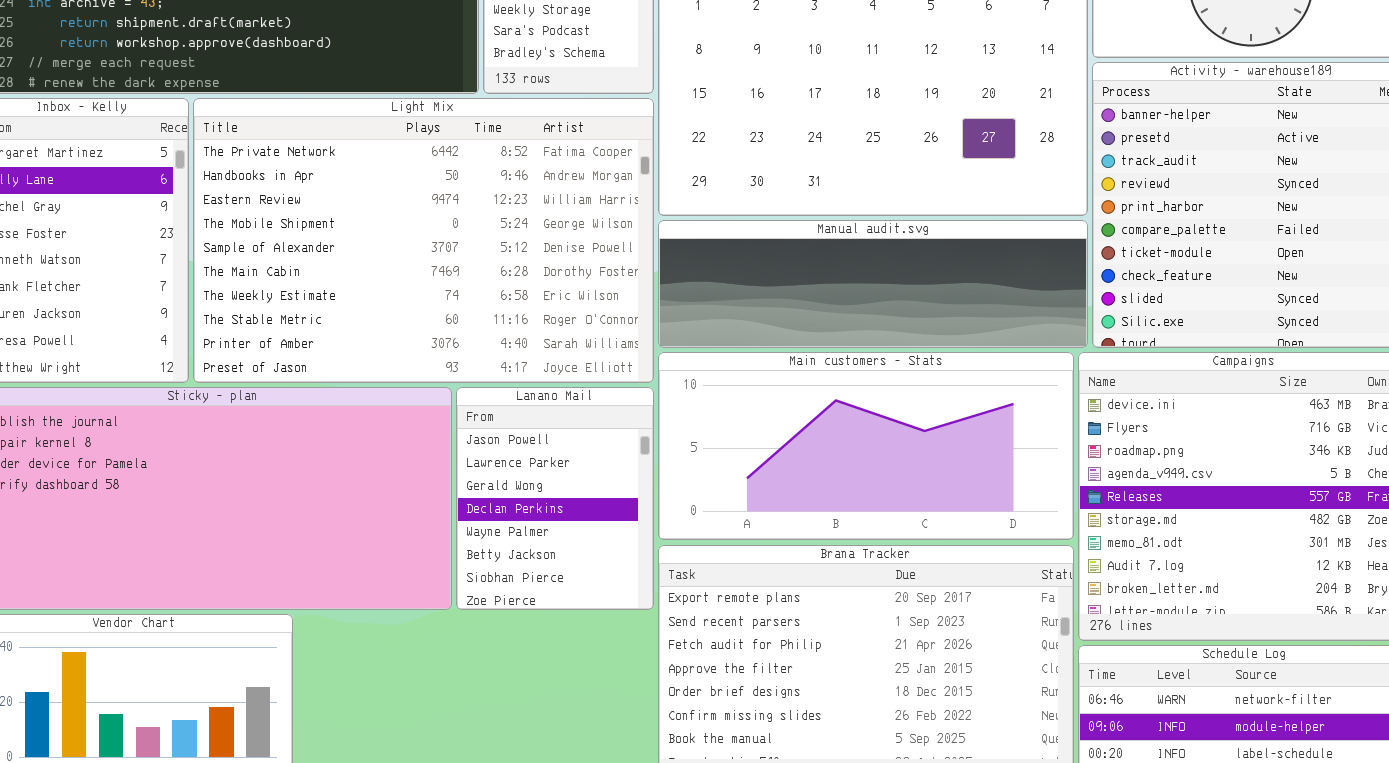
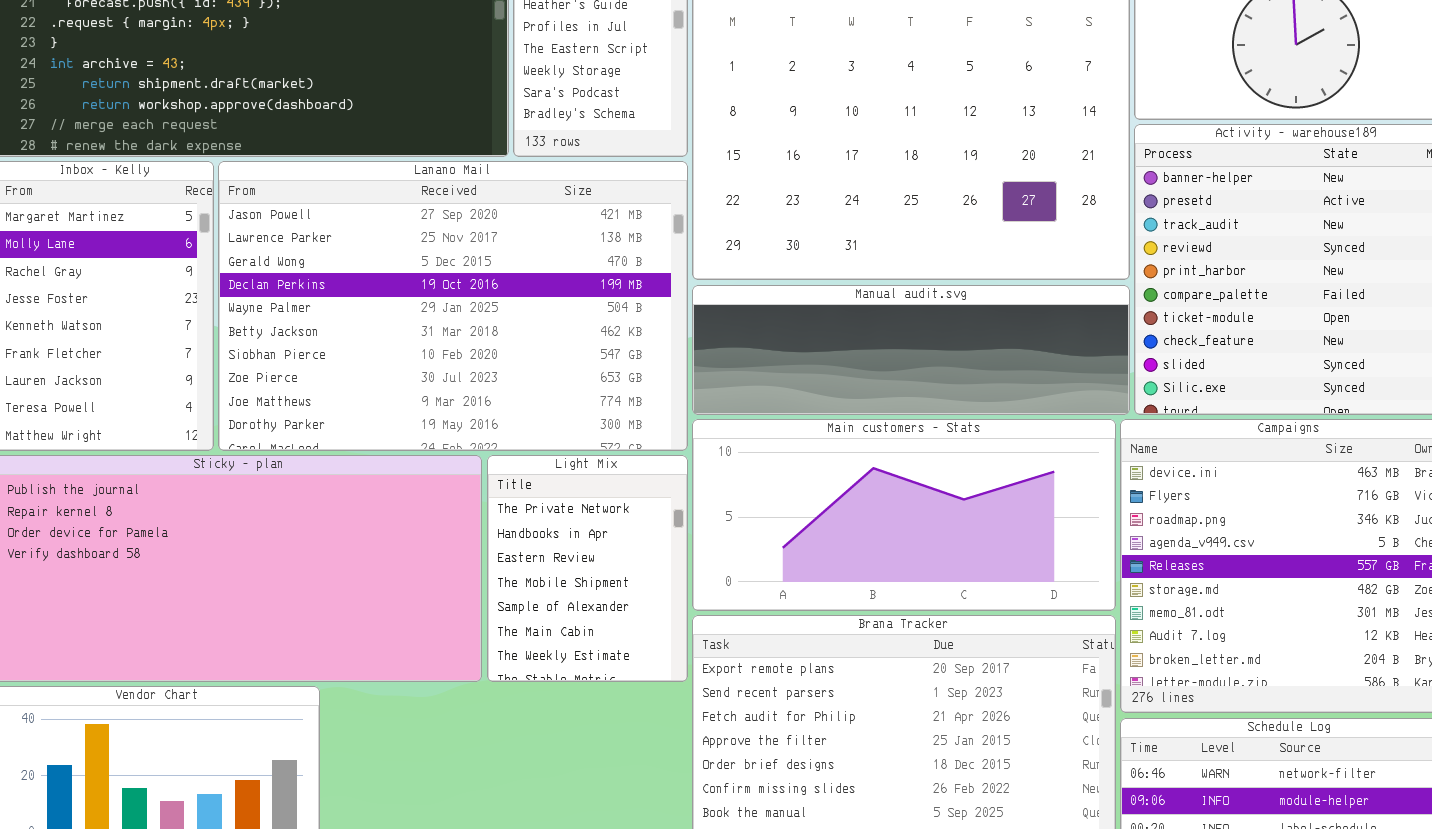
Light Mix: [193,98,654,383] -> [487,455,688,682], moved, resized
Lanano Mail: [456,387,654,610] -> [218,161,688,451], moved, resized

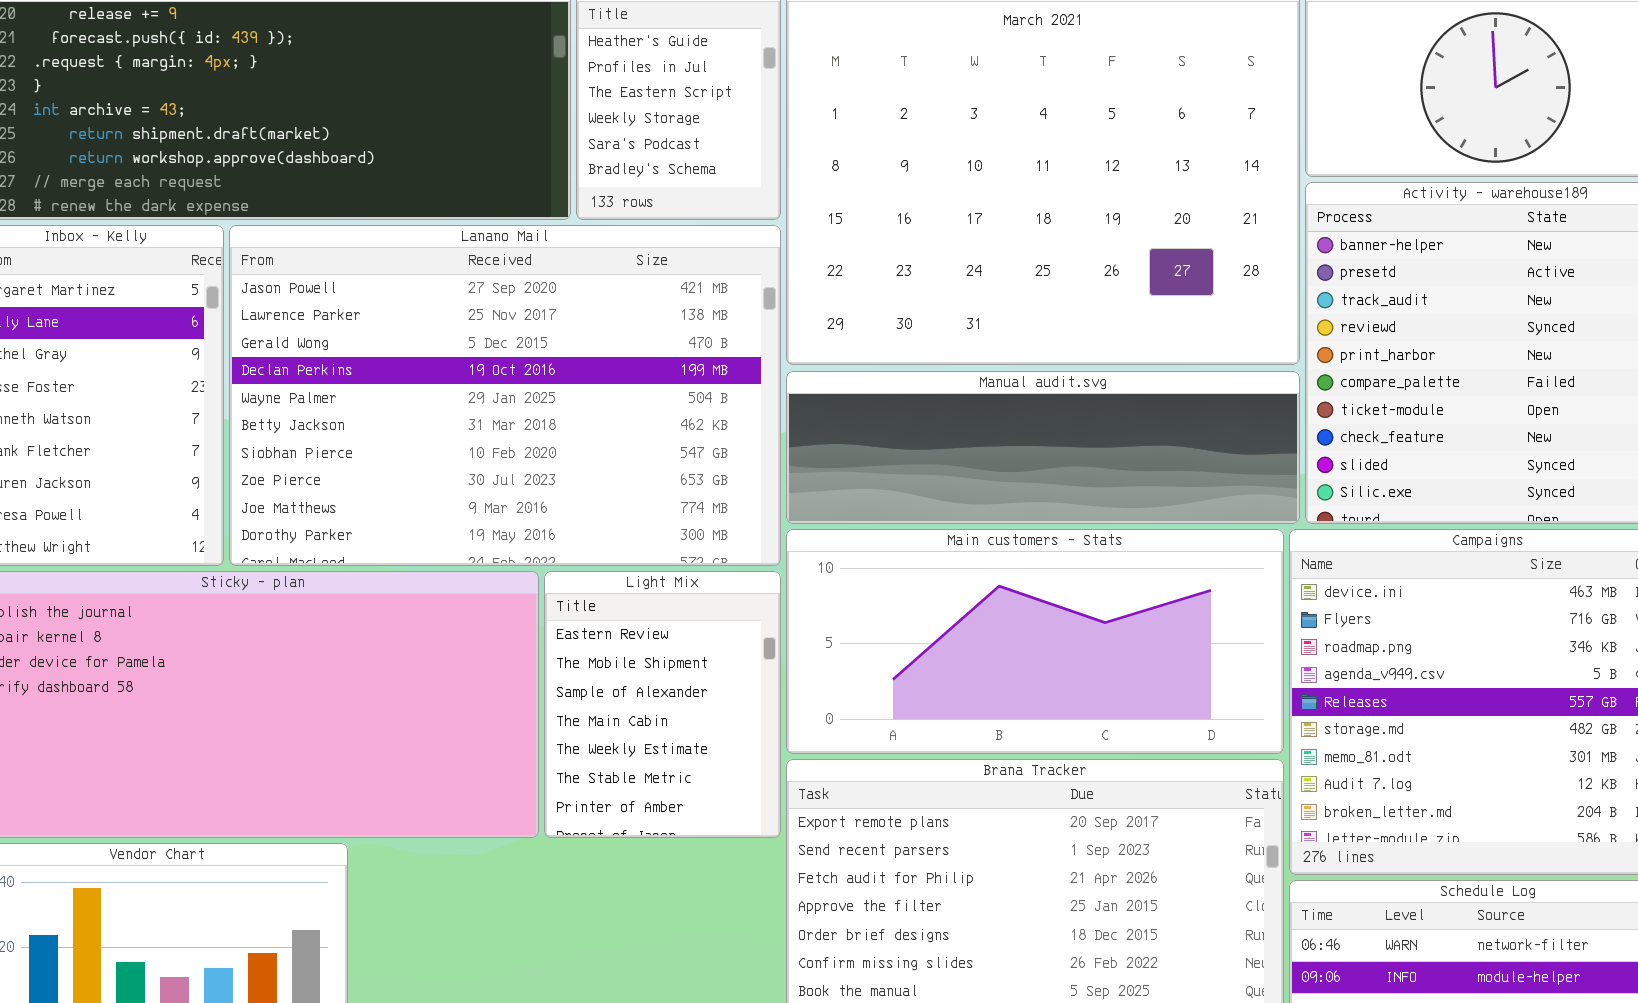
Light Mix: [487,455,688,682] -> [544,571,781,838], scrolled down 2 rows

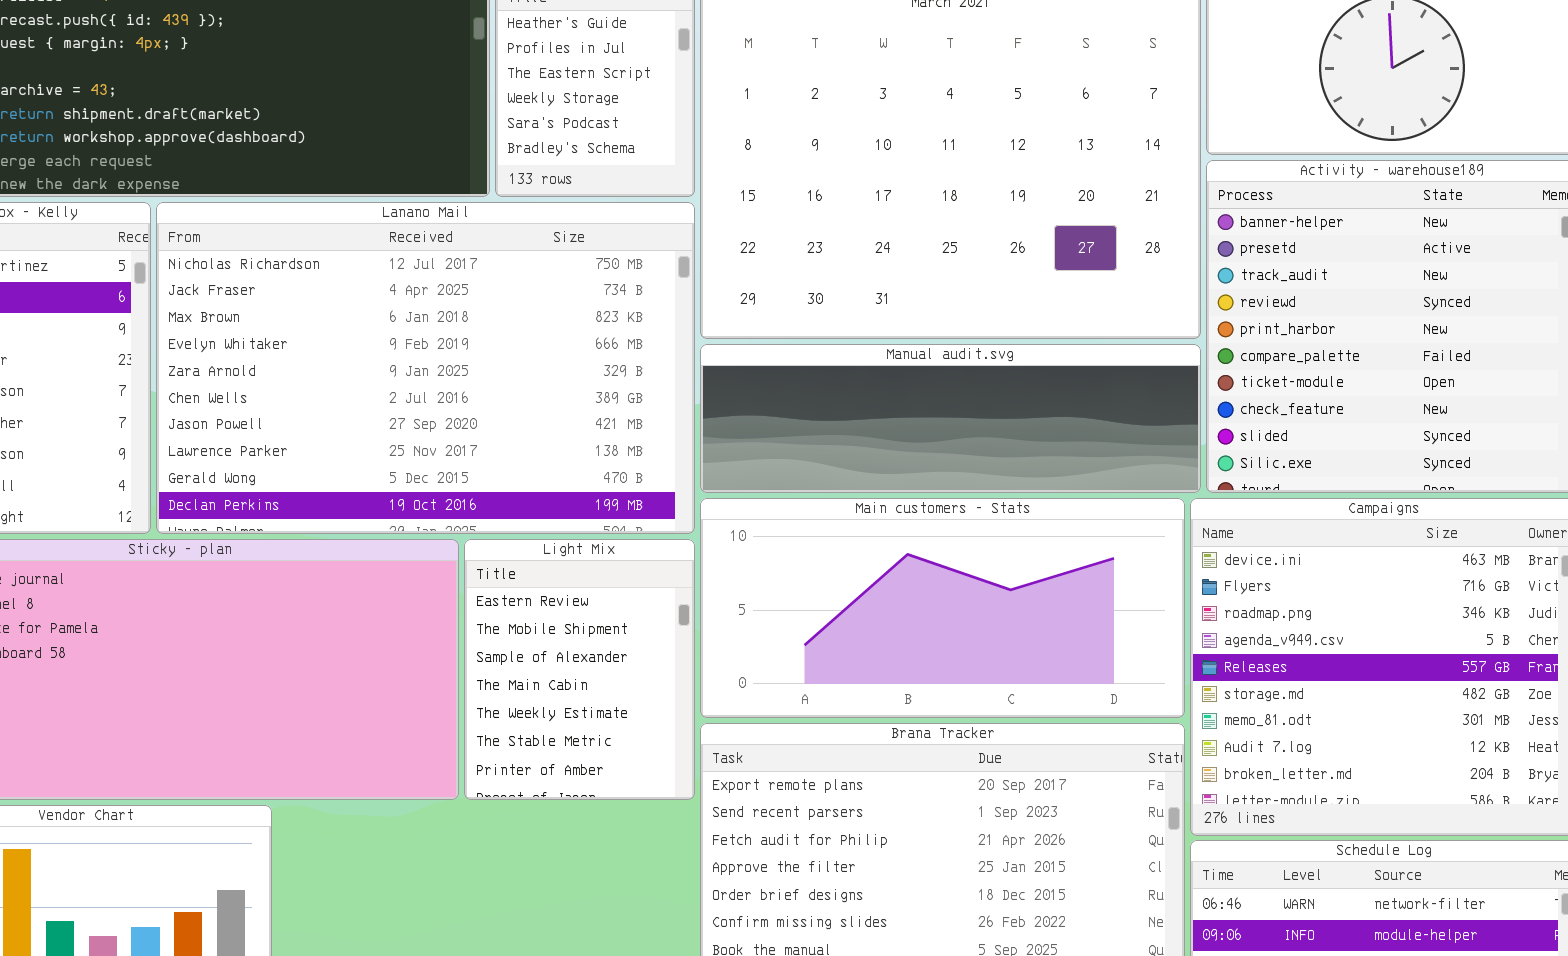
Lanano Mail: [229,225,781,566] -> [156,202,695,534], scrolled up 6 rows

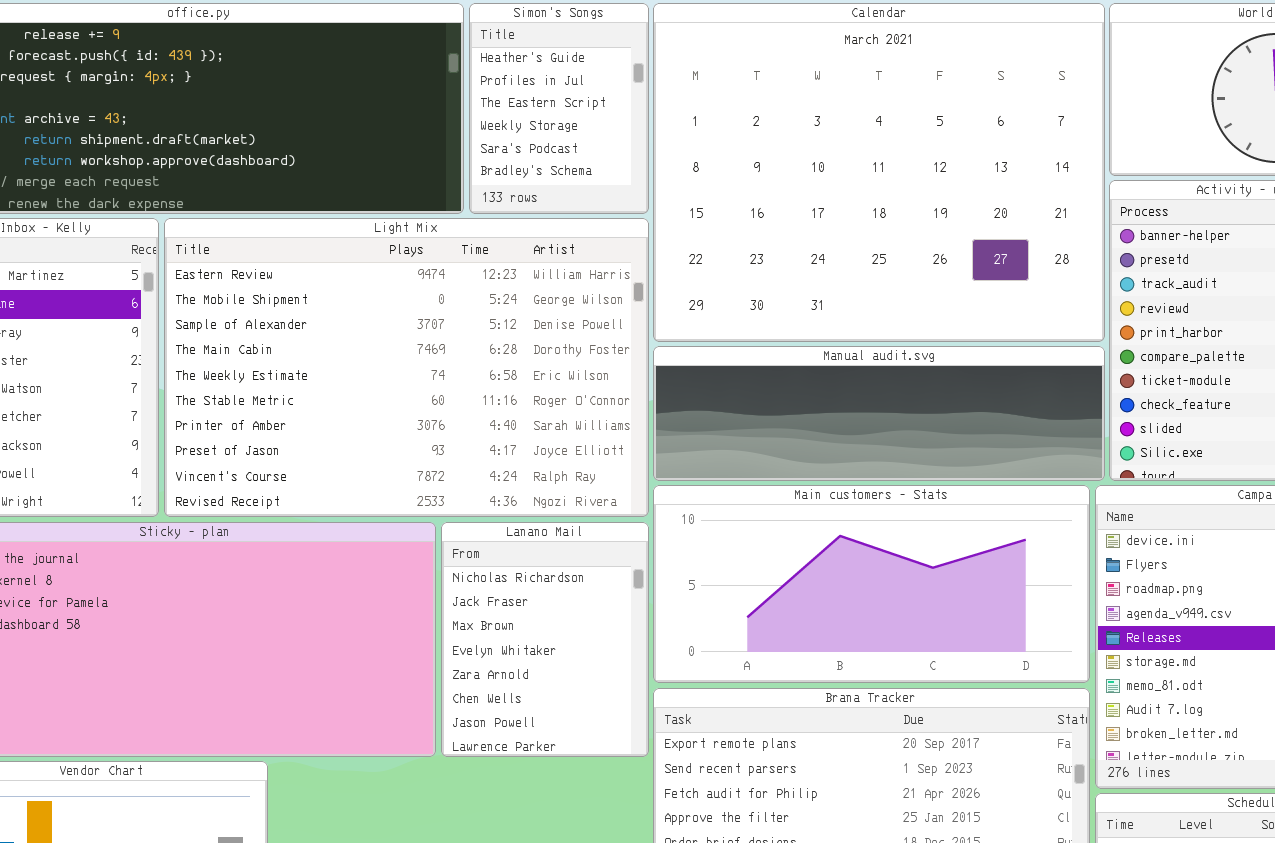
Lanano Mail: [156,202,695,534] -> [441,522,649,757], moved, resized
Light Mix: [464,539,695,800] -> [164,218,649,517], moved, resized

